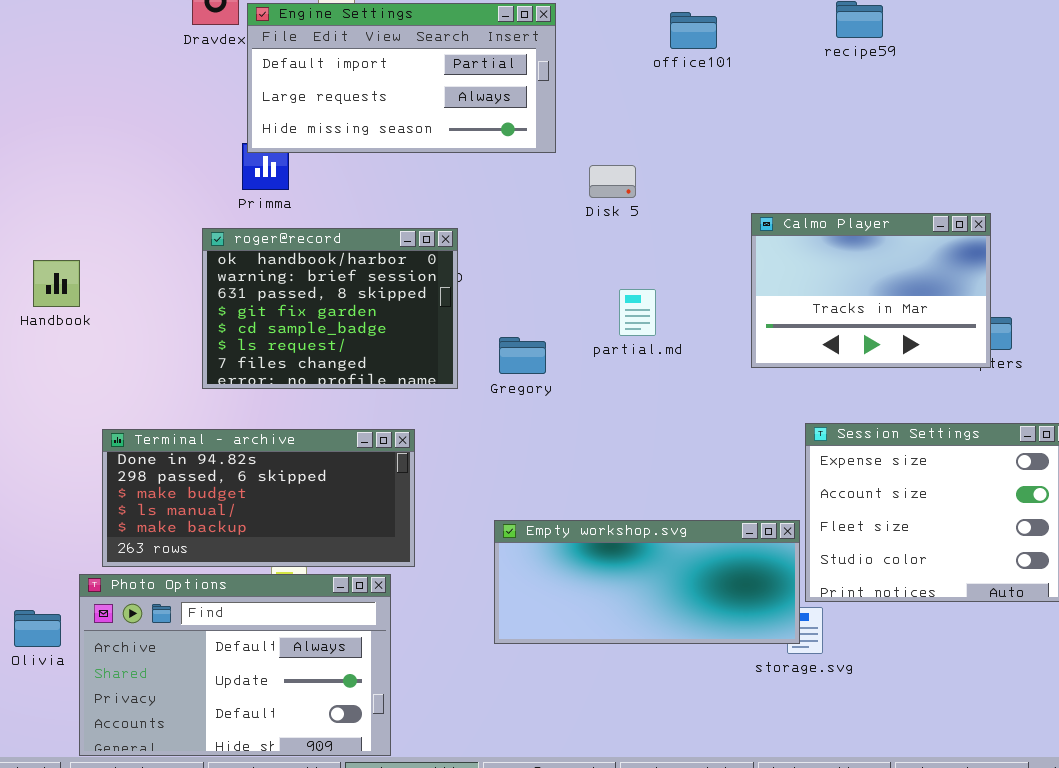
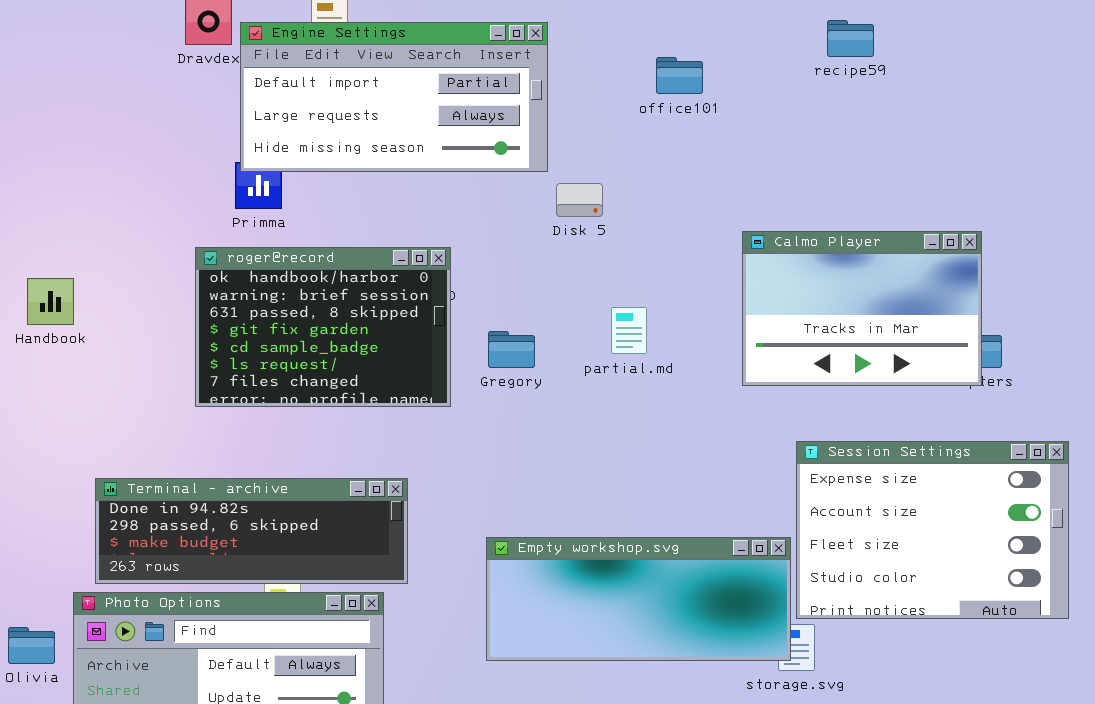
office101: [670,12,717,49] -> [656,57,703,94], moved
Disk 5: [589,165,636,198] -> [556,183,603,217], moved
Gregory: [499,337,546,374] -> [488,331,535,368], moved
Terminal - archive: [102,429,415,567] -> [95,478,408,584], resized

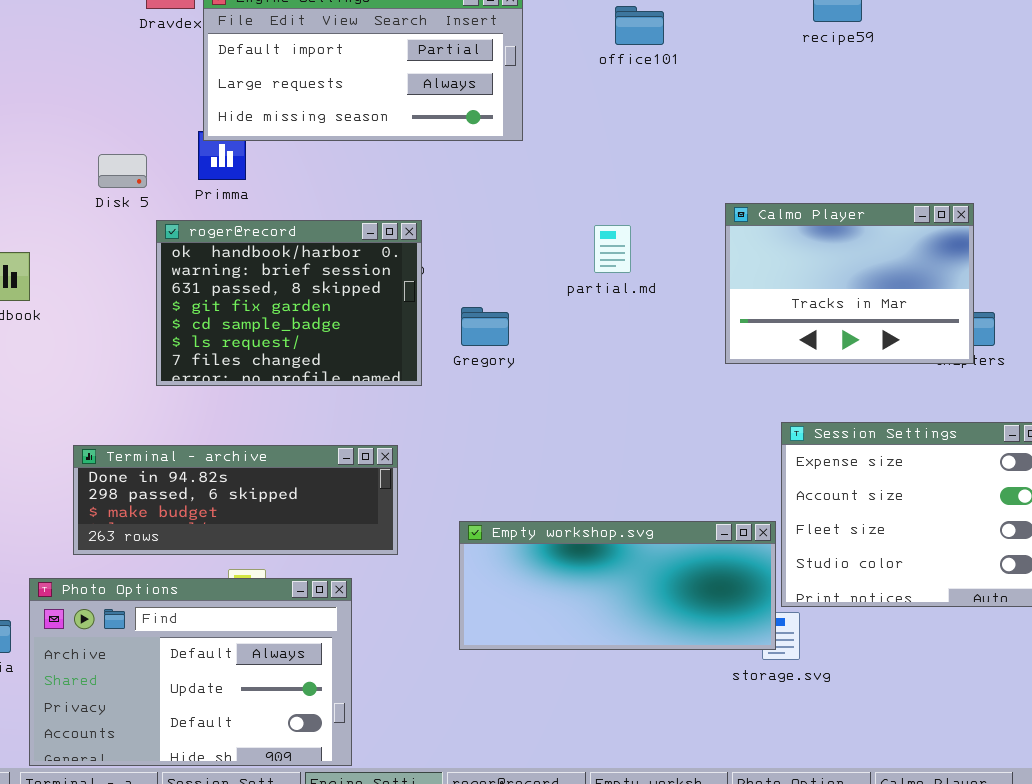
office101: [656,57,703,94] -> [615,6,664,45], moved
Disk 5: [556,183,603,217] -> [98,154,147,188], moved
partial.md: [611,307,647,354] -> [594,225,631,273], moved
Terminal - archive: [95,478,408,584] -> [73,445,398,555], moved

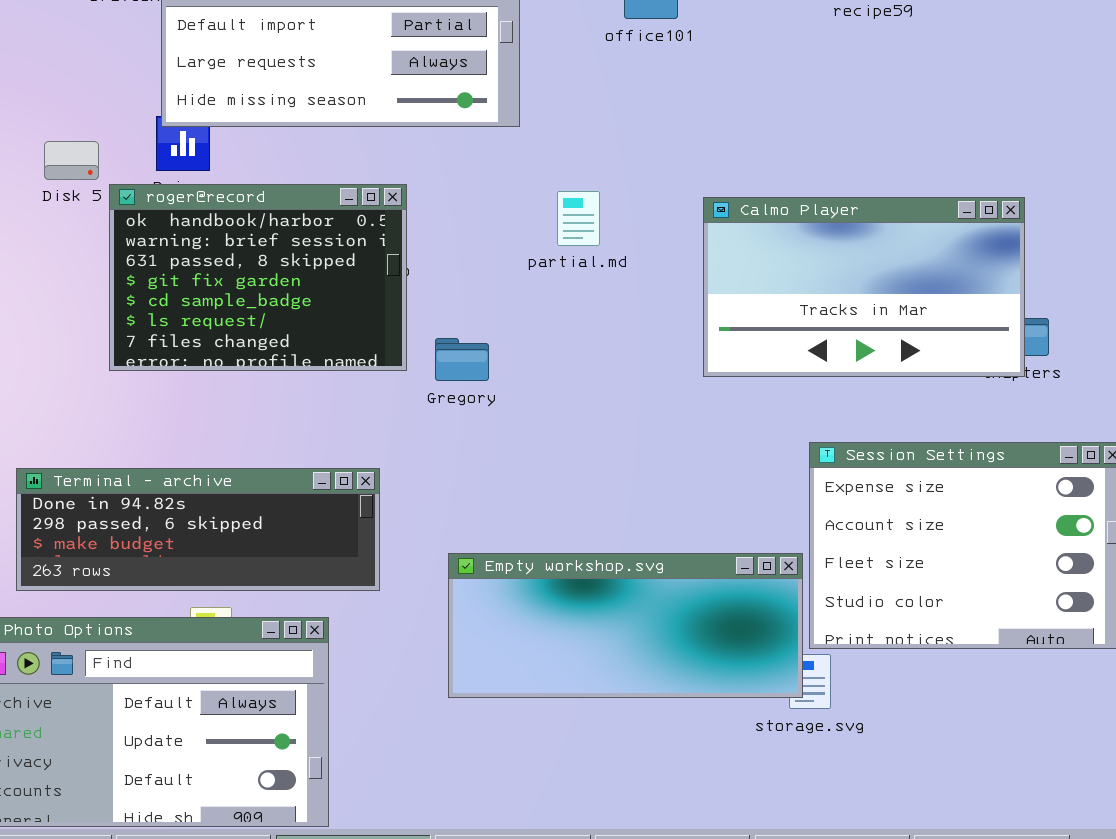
Calmo Player: [725,203,974,364] -> [703,197,1025,377], resized
roger@record: [156,220,422,386] -> [109,184,407,371], moved
partial.md: [594,225,631,273] -> [557,191,600,246], moved
Gregory: [461,307,509,346] -> [435,338,489,381], moved

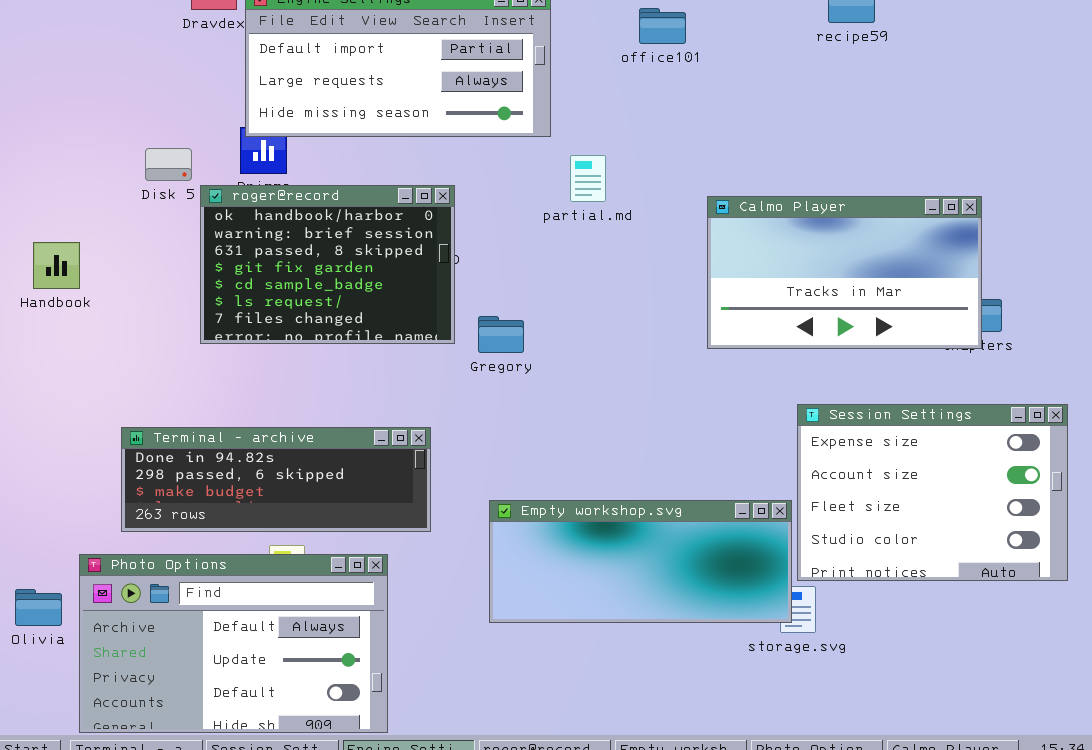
partial.md: [557,191,600,246] -> [570,155,606,202], moved

